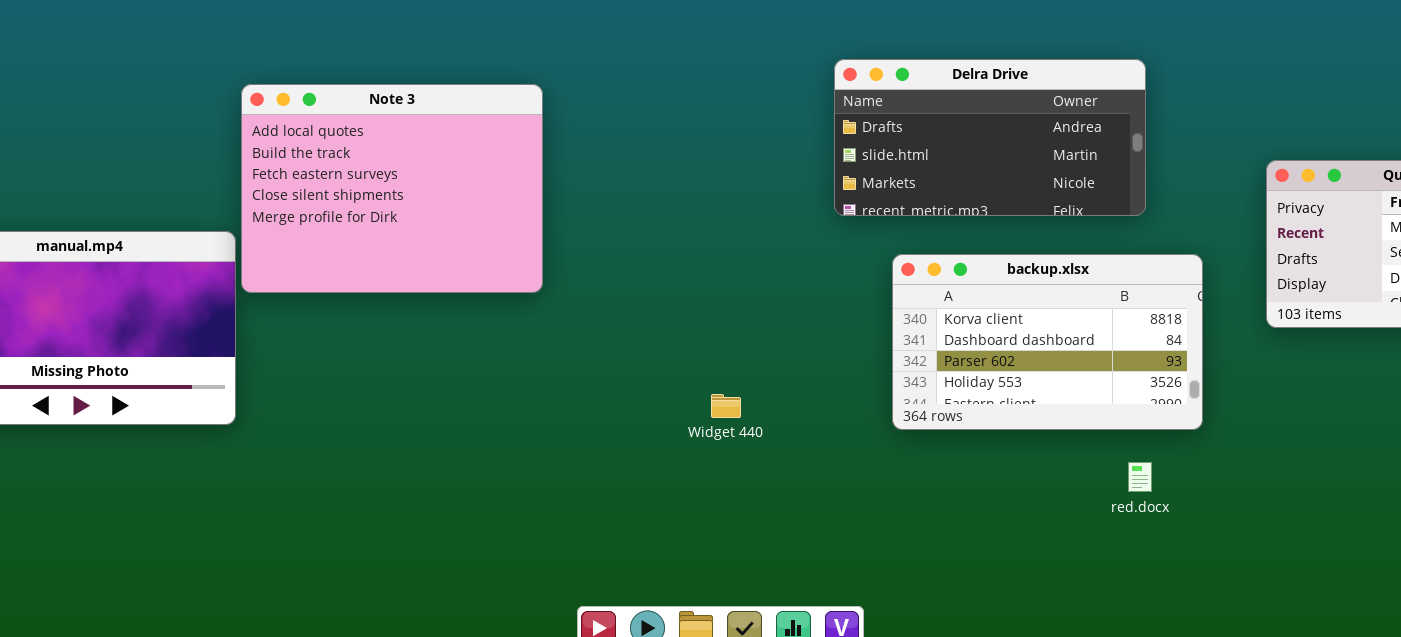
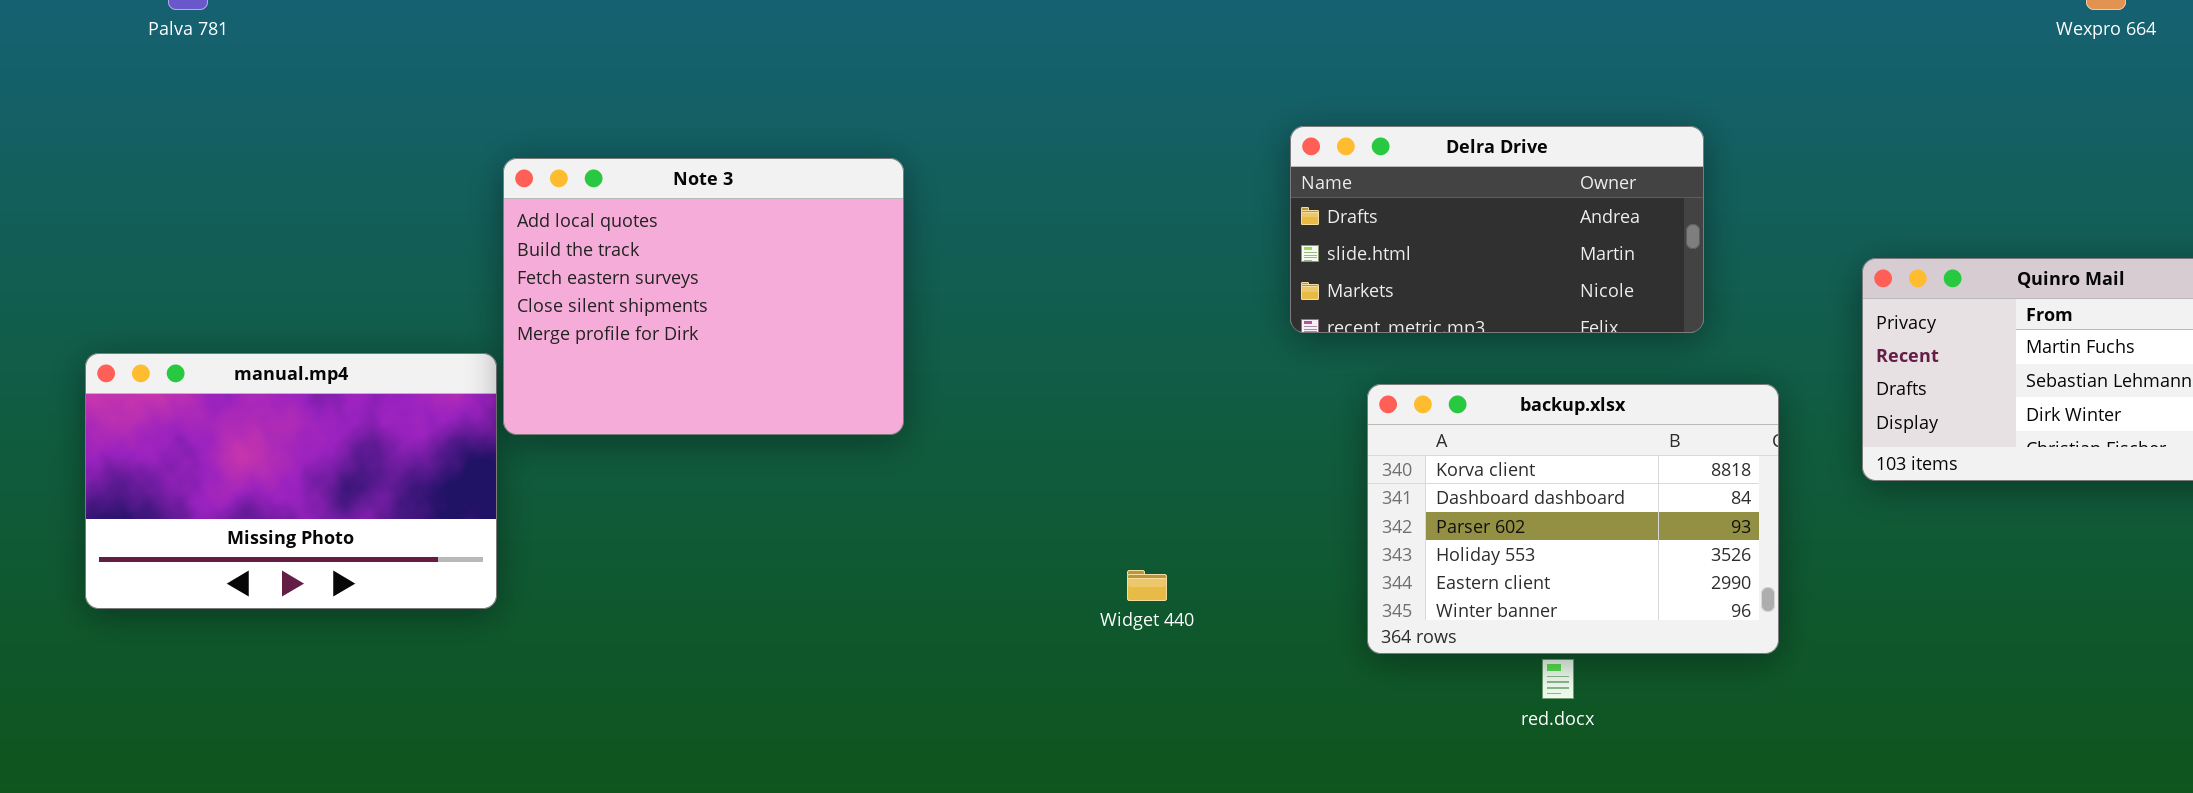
backup.xlsx: [892,254,1203,430] -> [1367,384,1779,654], resized
red.docx: [1128,462,1152,492] -> [1542,659,1574,699], moved

